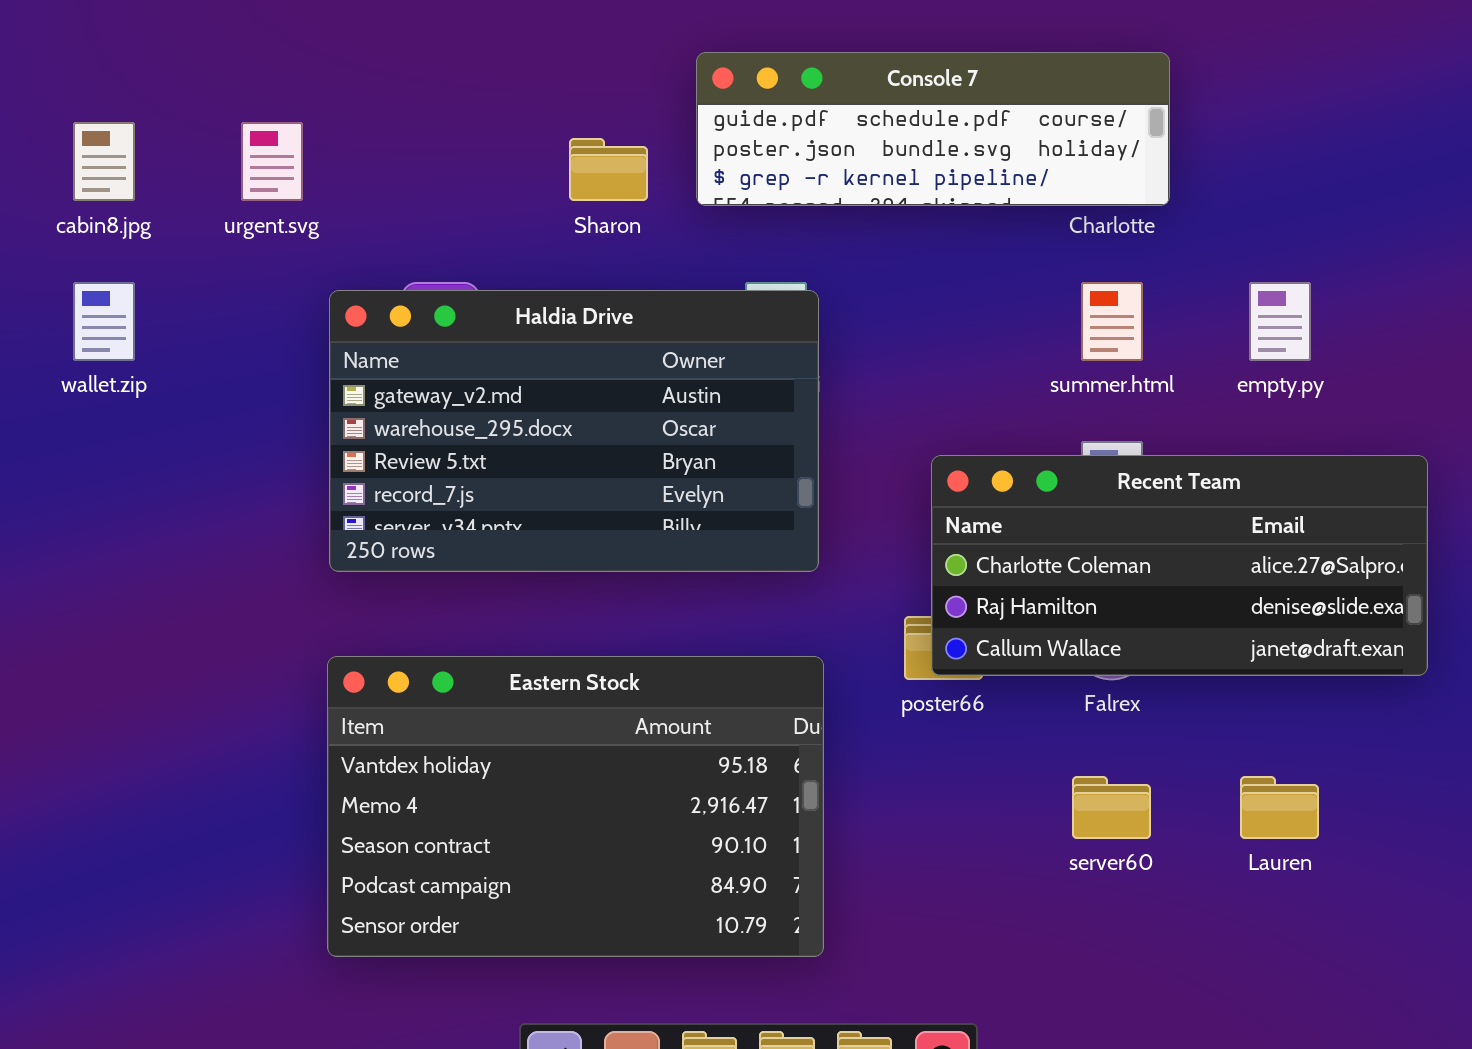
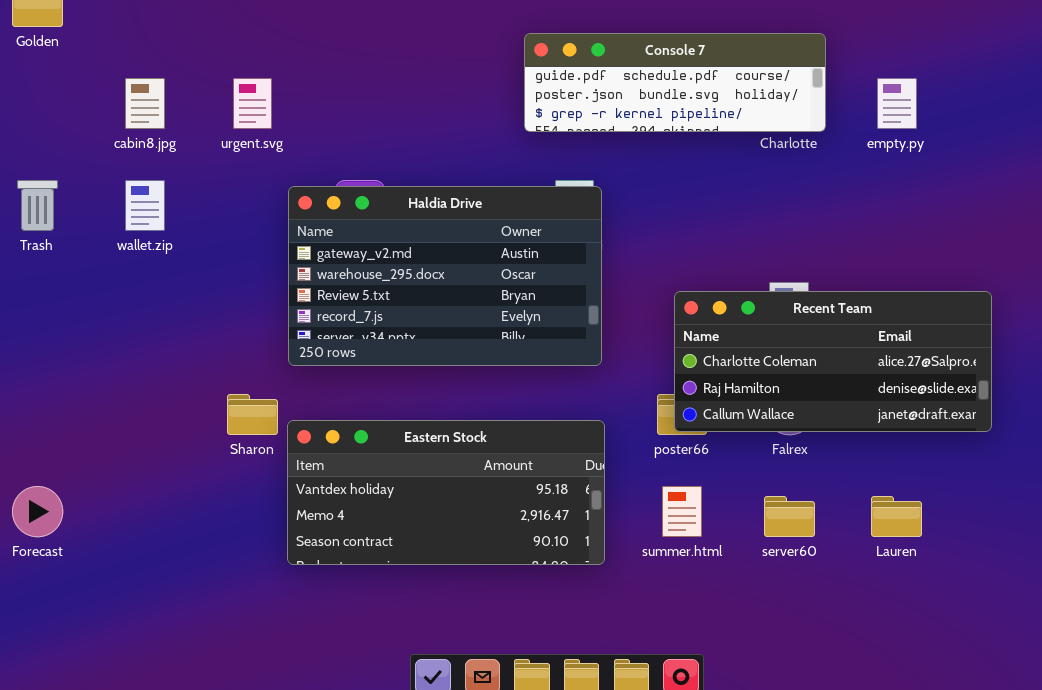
Sharon: [569,138,648,201] -> [227,394,278,435], moved
summer.html: [1081,282,1143,361] -> [662,486,702,537], moved
empty.py: [1249,282,1311,361] -> [877,78,917,129], moved
Eastern Stock: [327,656,824,957] -> [287,420,605,565], resized

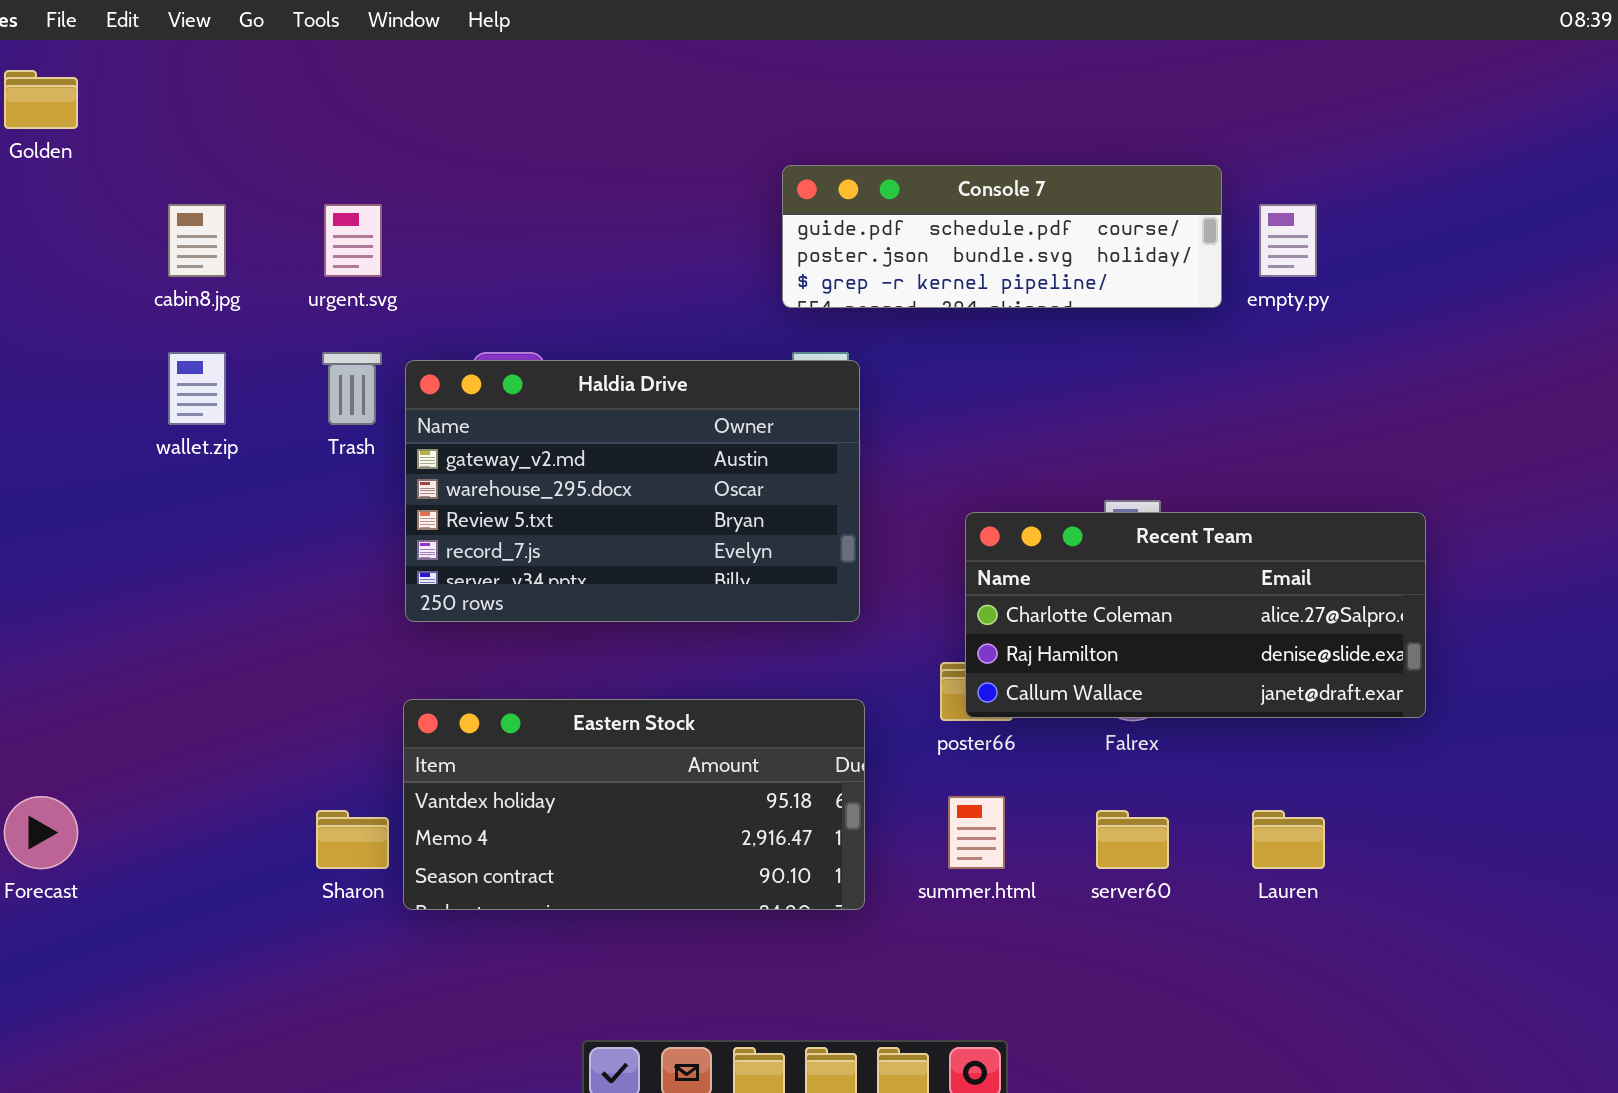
Console 7: [524,33,826,132] -> [782,165,1222,308], moved
Trash: [17,180,58,231] -> [322,352,382,425], moved
Sharon: [227,394,278,435] -> [316,810,389,869], moved

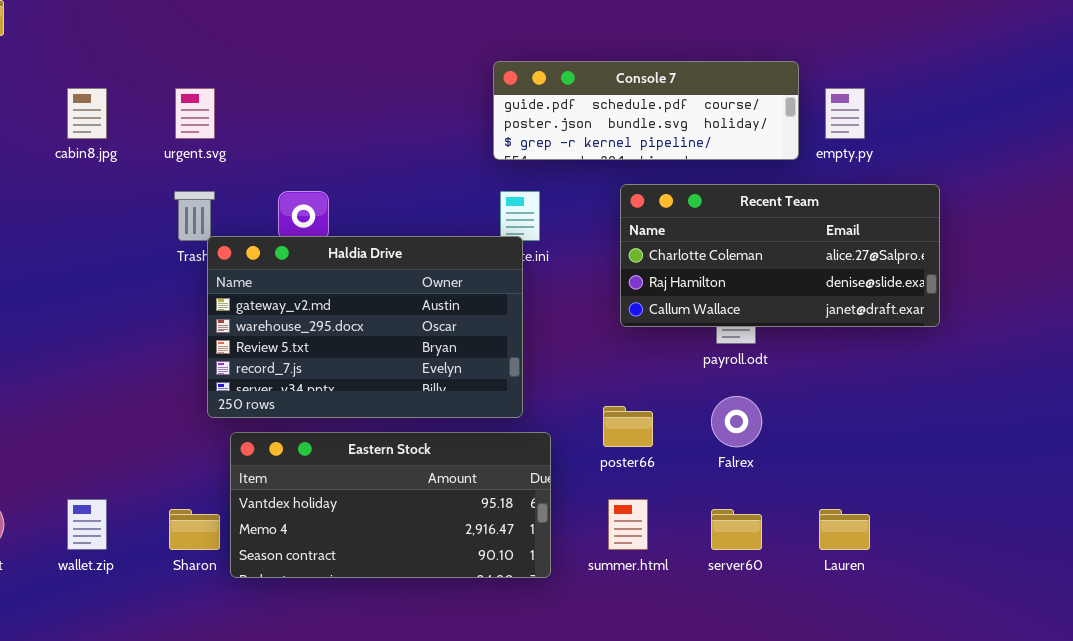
wallet.zip: [168,352,226,425] -> [67,499,107,550], moved
Haldia Drive: [405,360,860,622] -> [207,236,523,418], moved
Recent Team: [965,512,1426,718] -> [620,184,940,327], moved

